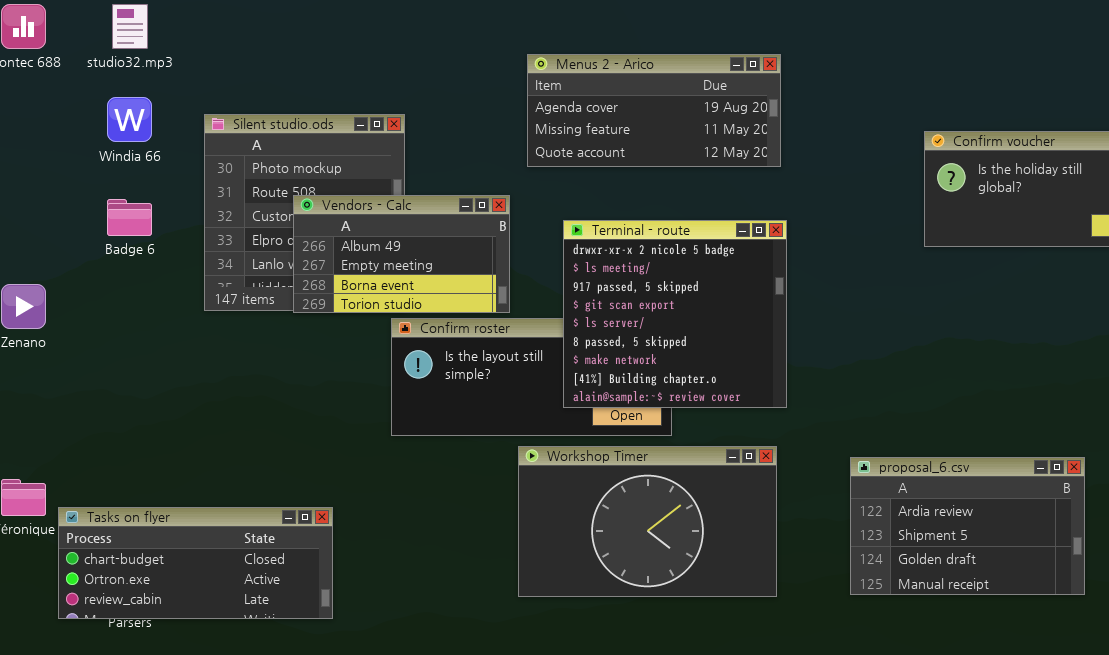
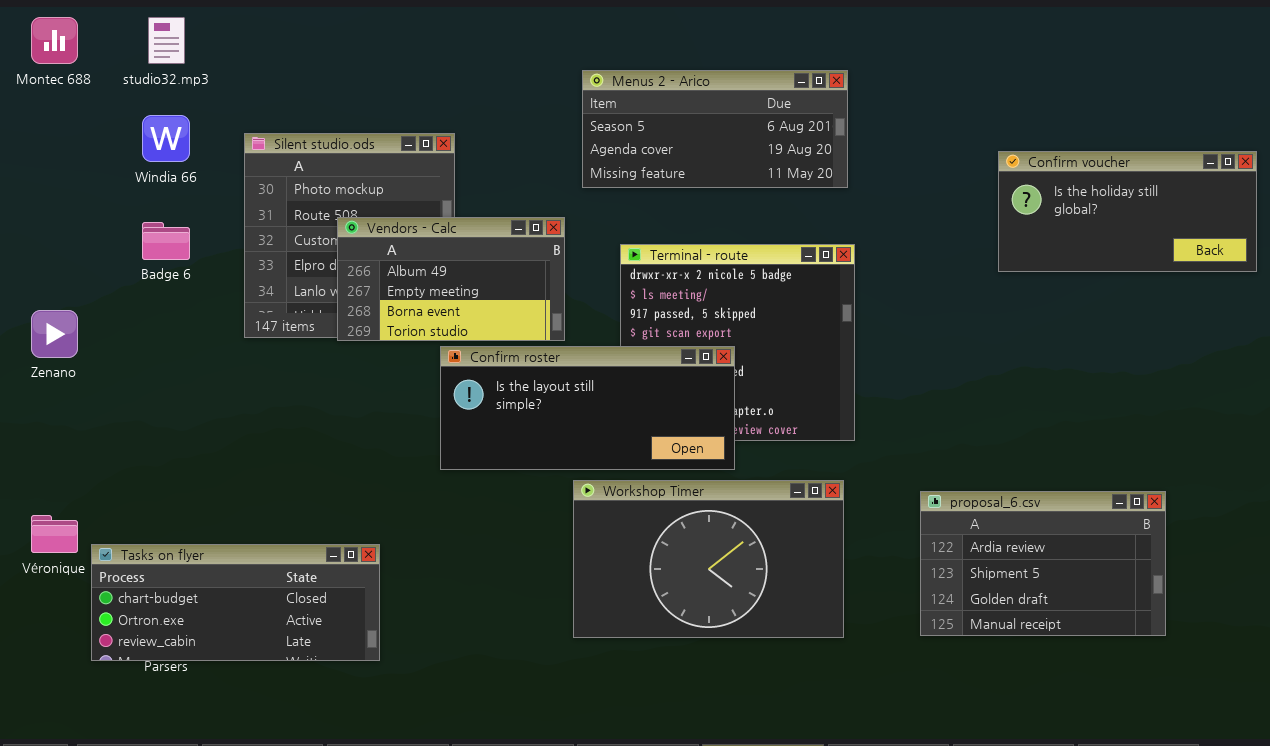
Menus 2 - Arico: [527,54,781,167] -> [582,70,848,188], scrolled up 1 row
Confirm roster: [391,318,672,436] -> [440,346,735,470], raised

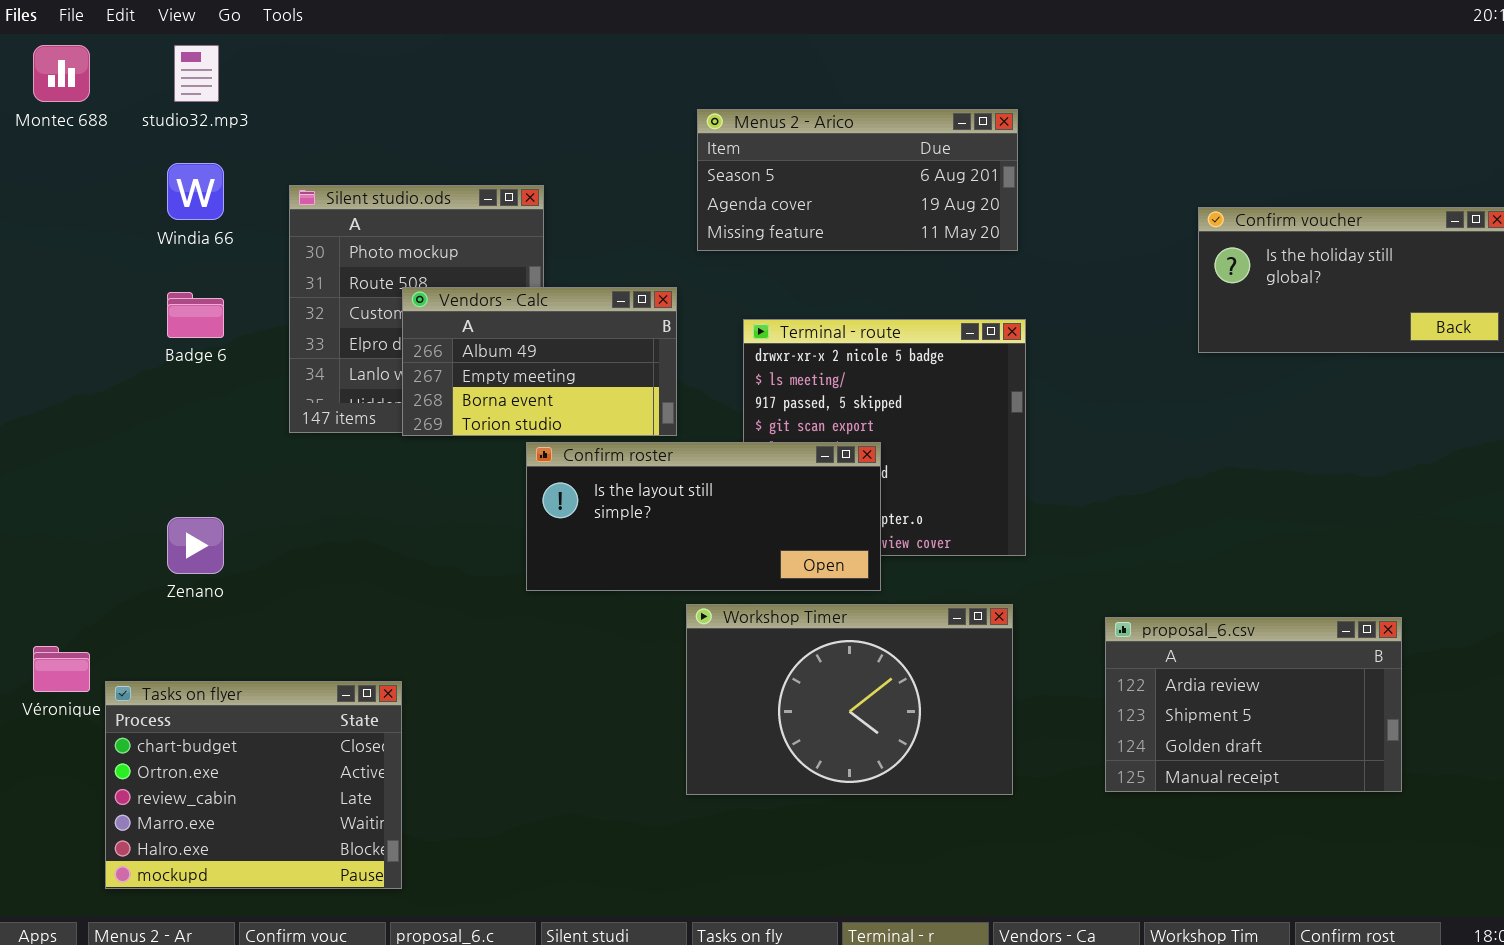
Zenano: [31,310,78,358] -> [167,517,224,574], moved
Tasks on flyer: [91,544,380,661] -> [105,681,402,889], resized

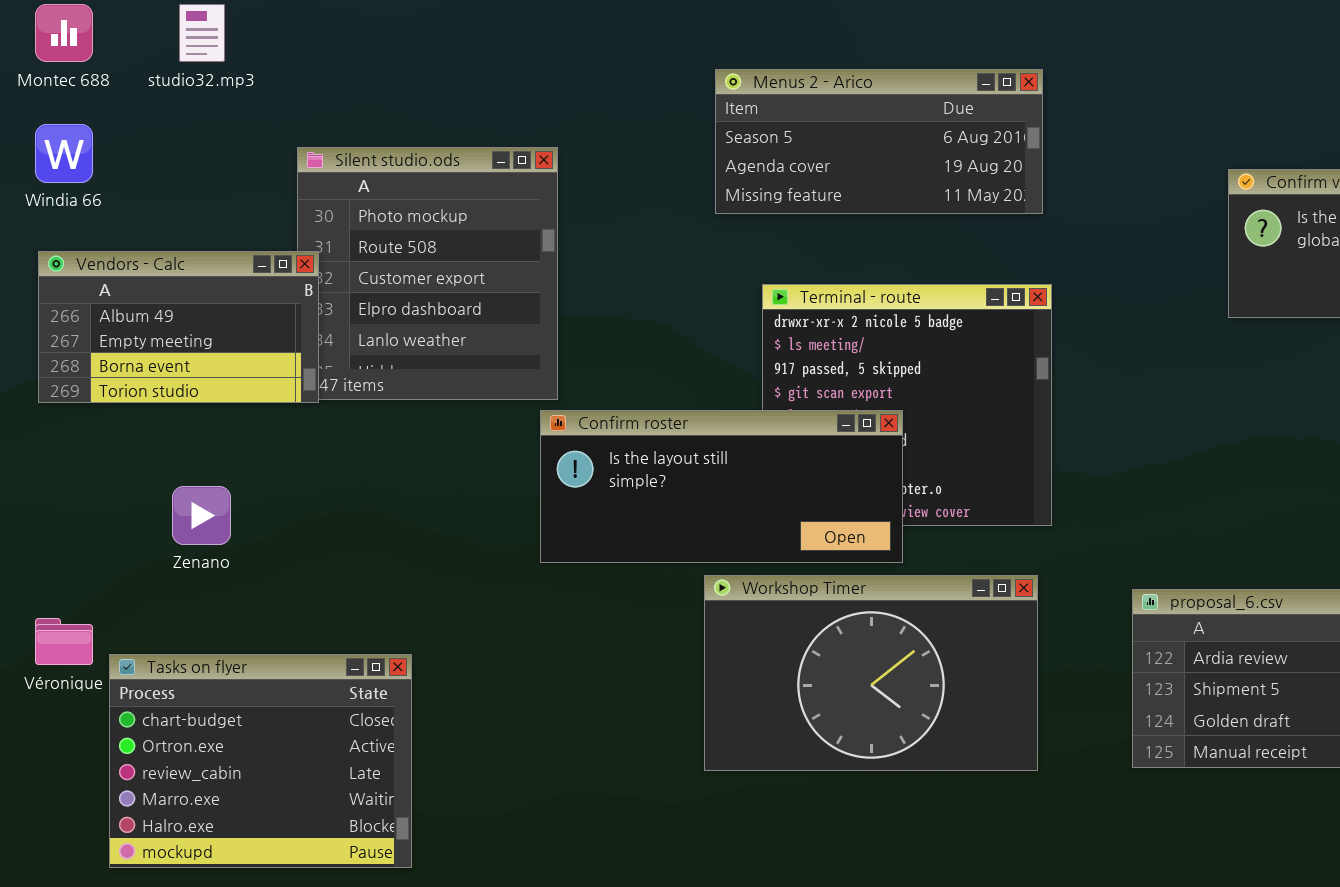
Windia 66: [167,163,224,220] -> [35,124,93,183], moved
Vendors - Calc: [402,287,677,436] -> [38,251,319,403], moved

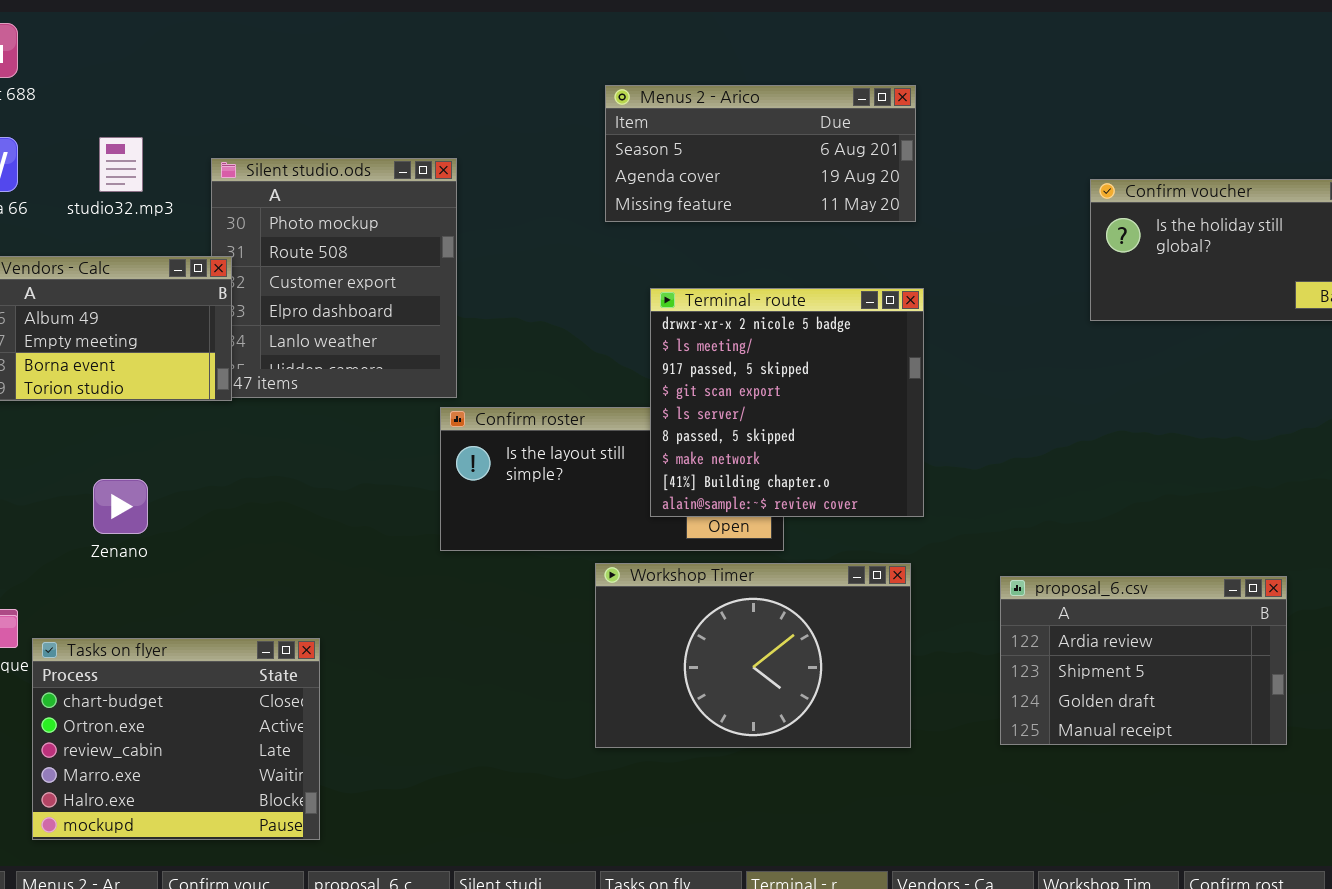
studio32.mp3: [179,4,225,62] -> [99,137,143,192], moved
Terminal - route: [762,284,1052,526] -> [650,288,924,517], raised

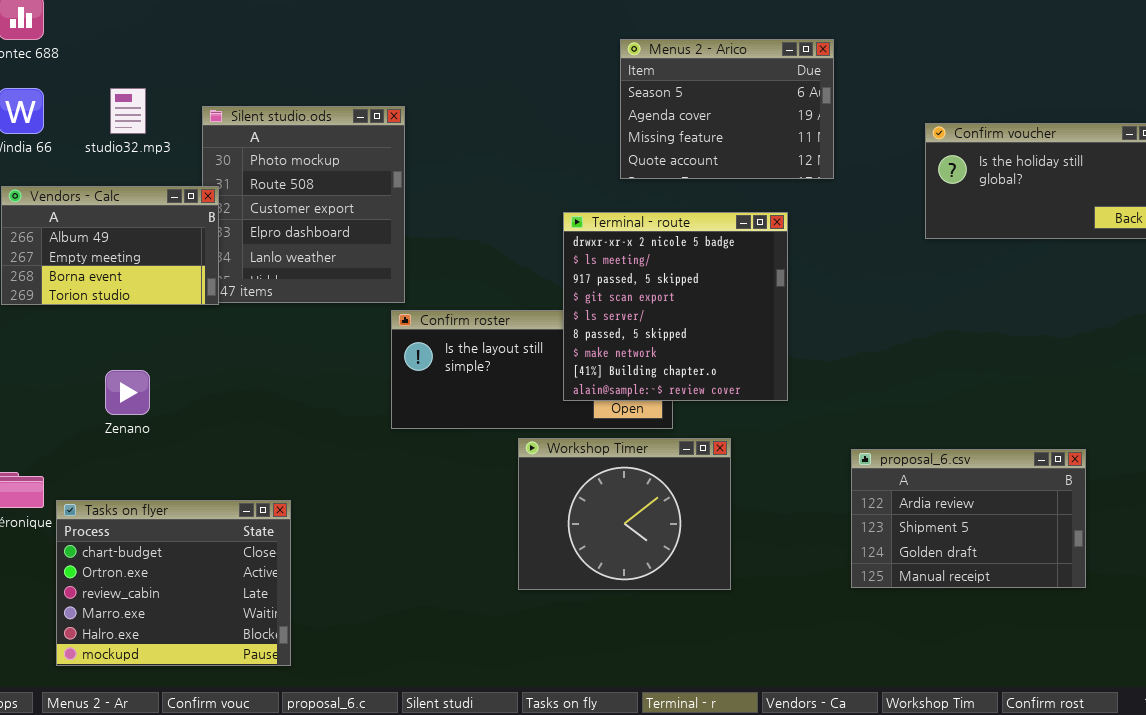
Menus 2 - Arico: [605,85,916,222] -> [620,39,834,179], moved, resized
Workshop Timer: [595,563,911,748] -> [518,438,731,590], resized

